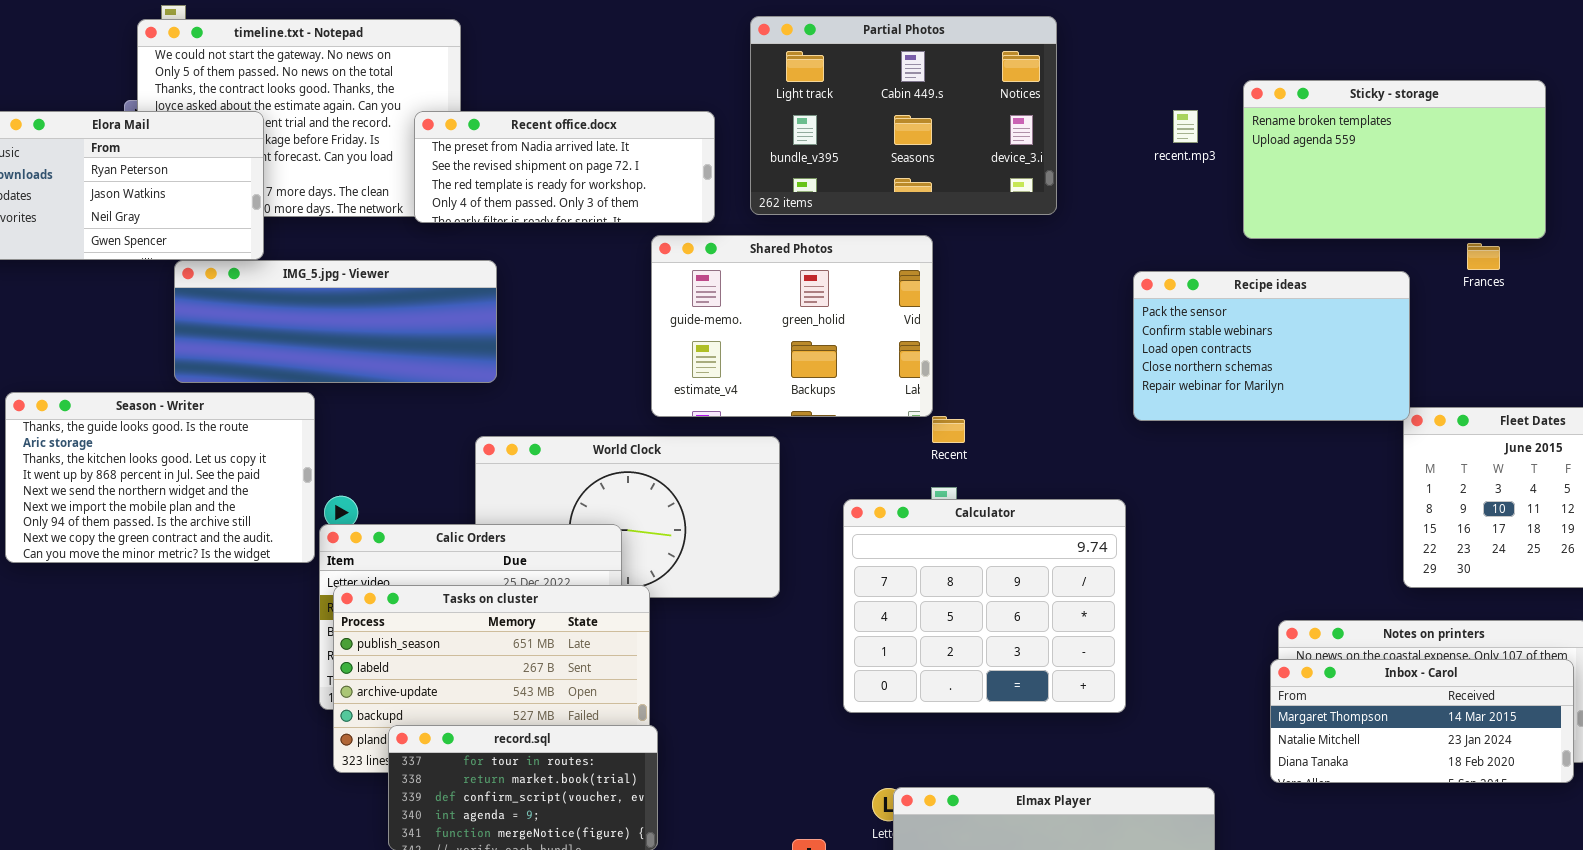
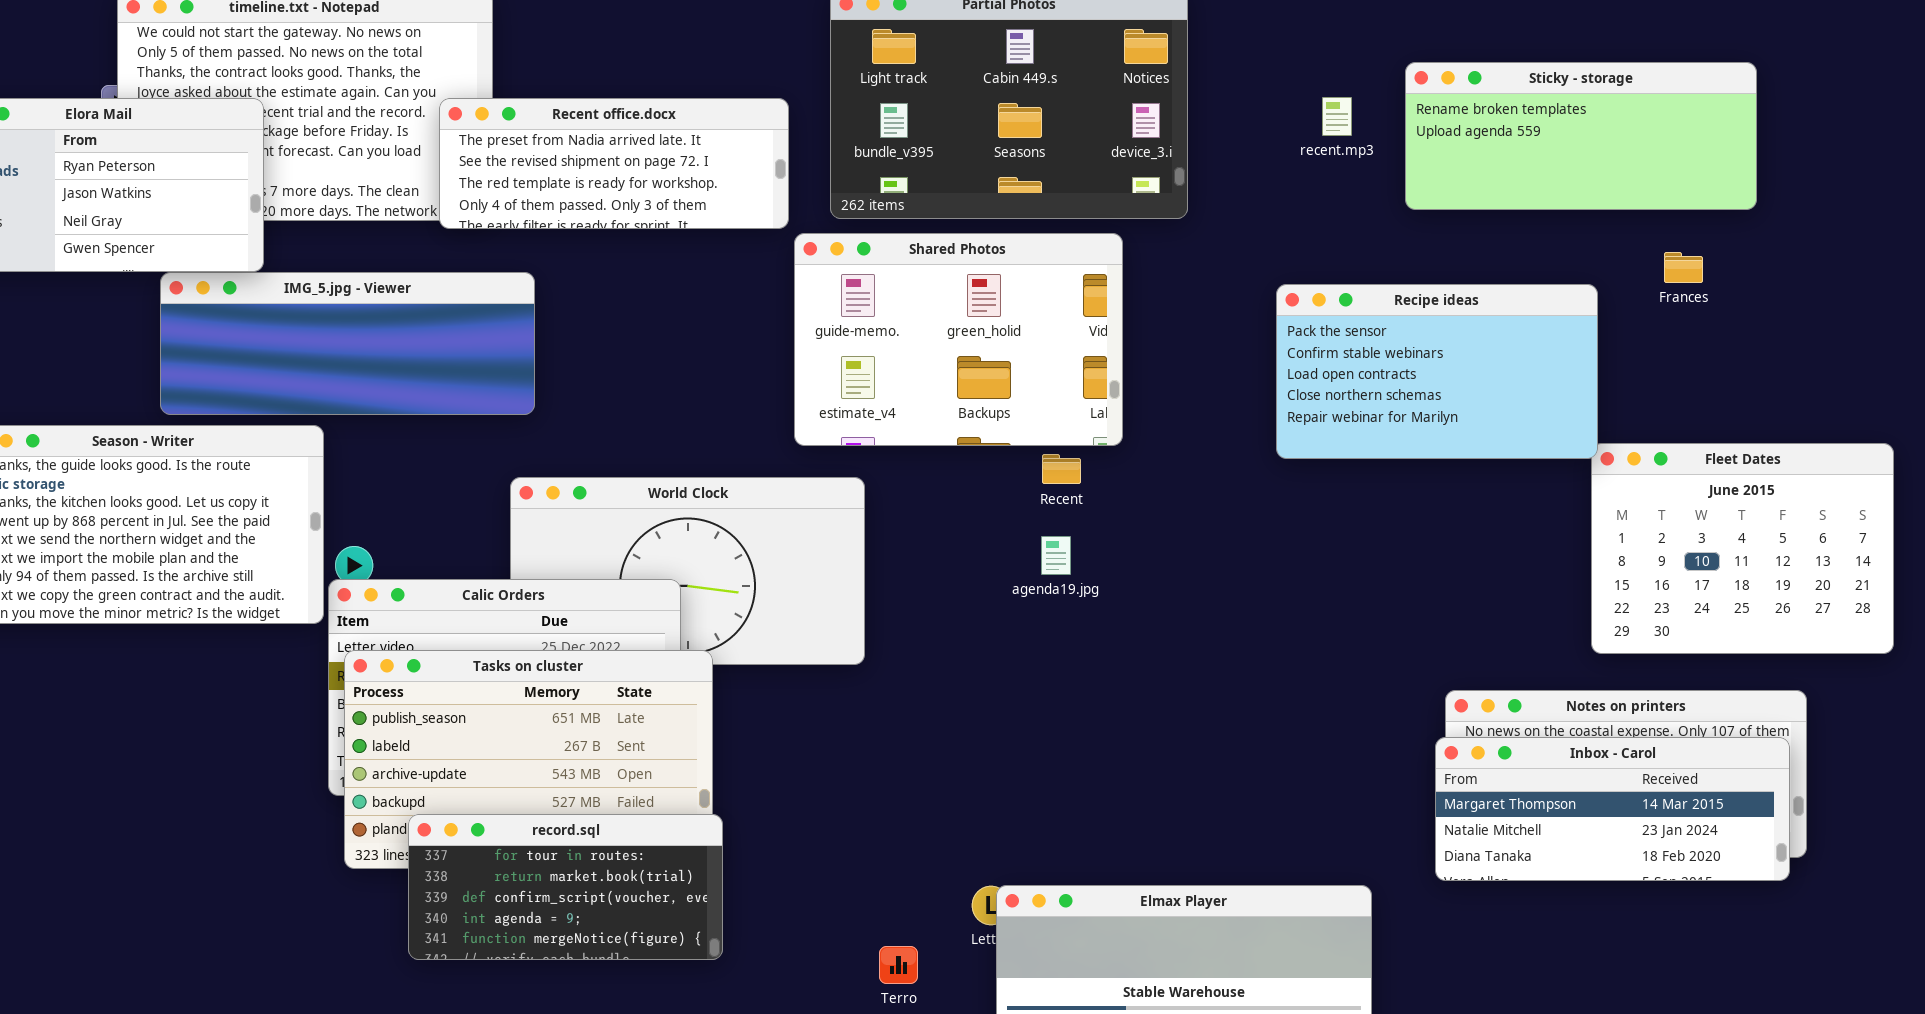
Sticky - storage: [1243,80,1546,239] -> [1405,62,1757,210], resized
Shared Photos: [651,235,933,417] -> [794,233,1123,446], moved
Calculator: [843,499,1126,713] -> none, closed

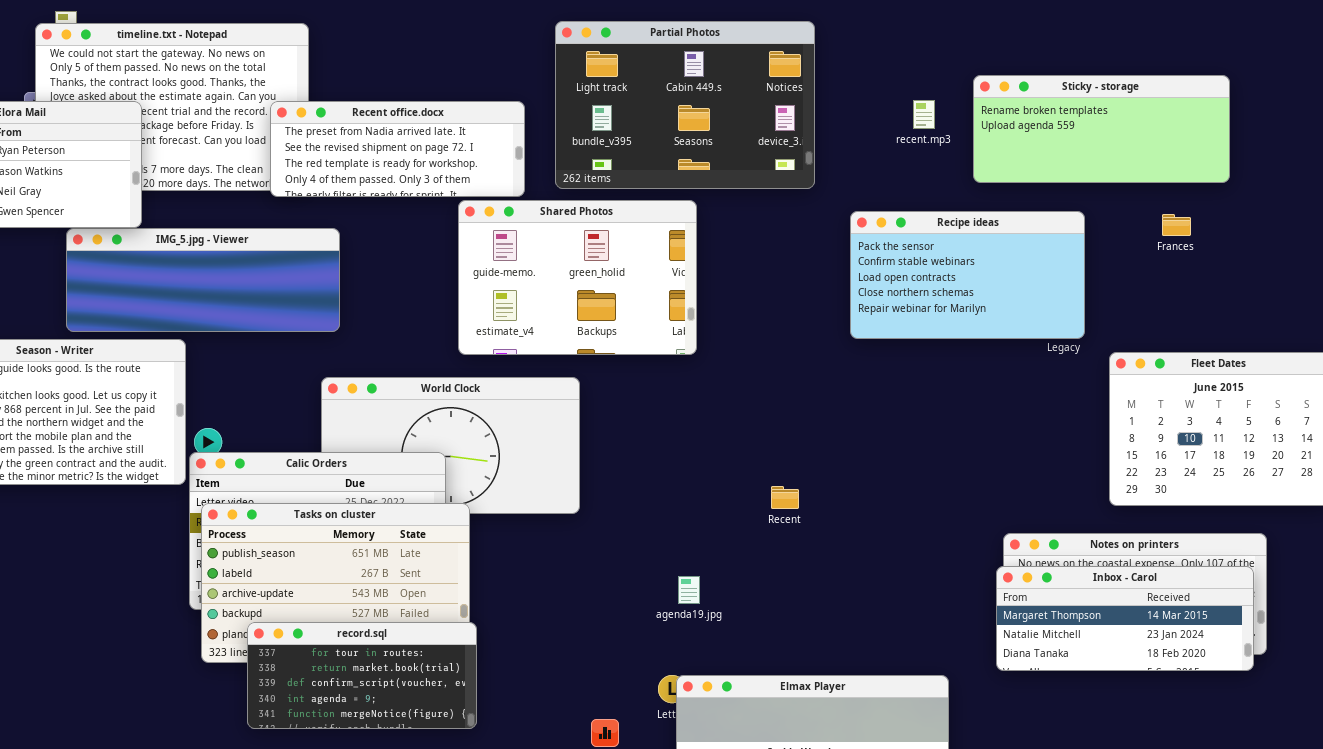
Shared Photos: [794,233,1123,446] -> [458,200,697,355], moved
Recipe ideas: [1276,284,1598,459] -> [850,211,1085,339], moved
Recent: [1042,454,1081,484] -> [771,486,799,509], moved
agenda19.jpg: [1041,536,1071,575] -> [678,576,700,604], moved

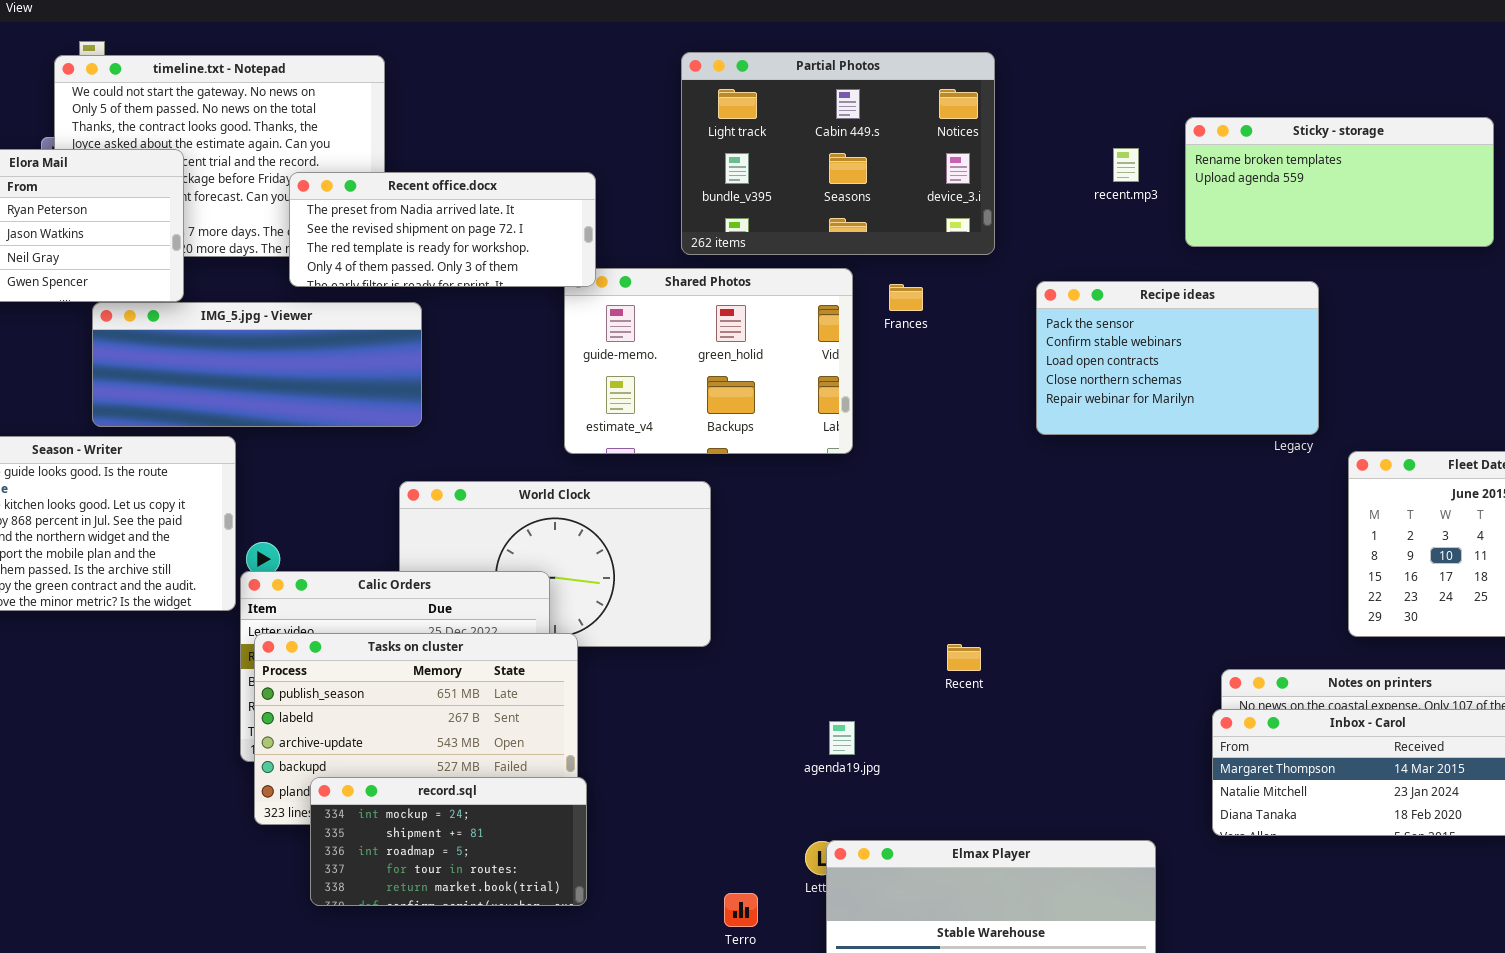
Recent office.docx: [270,101,525,197] -> [289,172,596,287], moved
Frances: [1162,214,1191,236] -> [889,284,923,311], moved
Recent: [771,486,799,509] -> [947,644,981,671], moved
record.sql: [247,622,477,729] -> [310,777,587,906], scrolled up 3 rows

